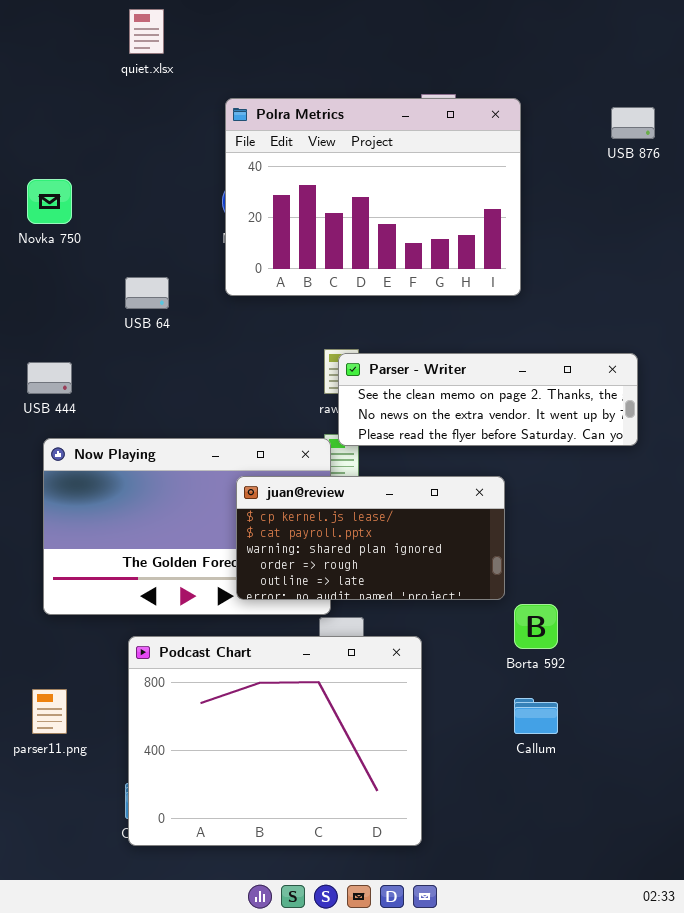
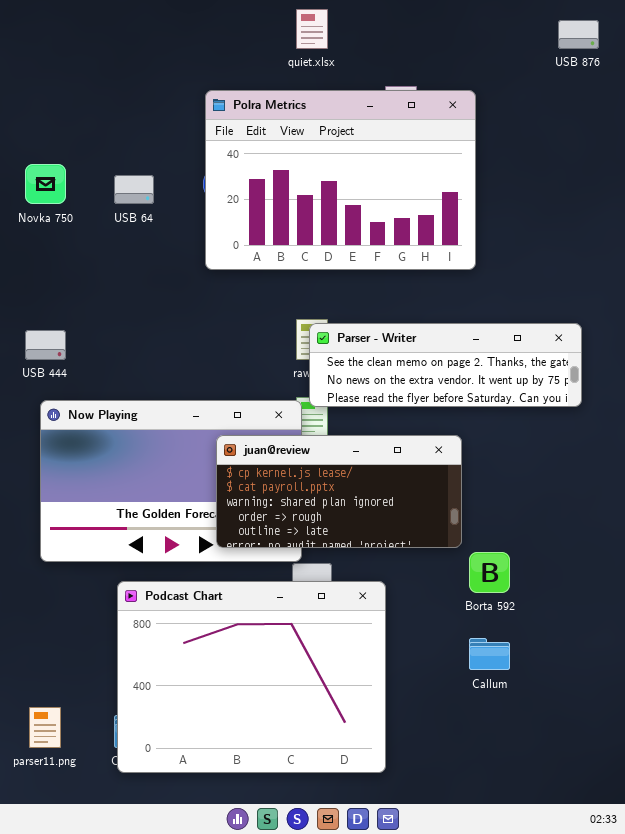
quiet.xlsx: [129,9,164,54] -> [296,9,328,49], moved
USB 876: [611,107,655,139] -> [558,20,599,49], moved
USB 64: [125,277,169,309] -> [114,175,154,204], moved
parser11.png: [32,689,67,734] -> [29,707,61,748], moved

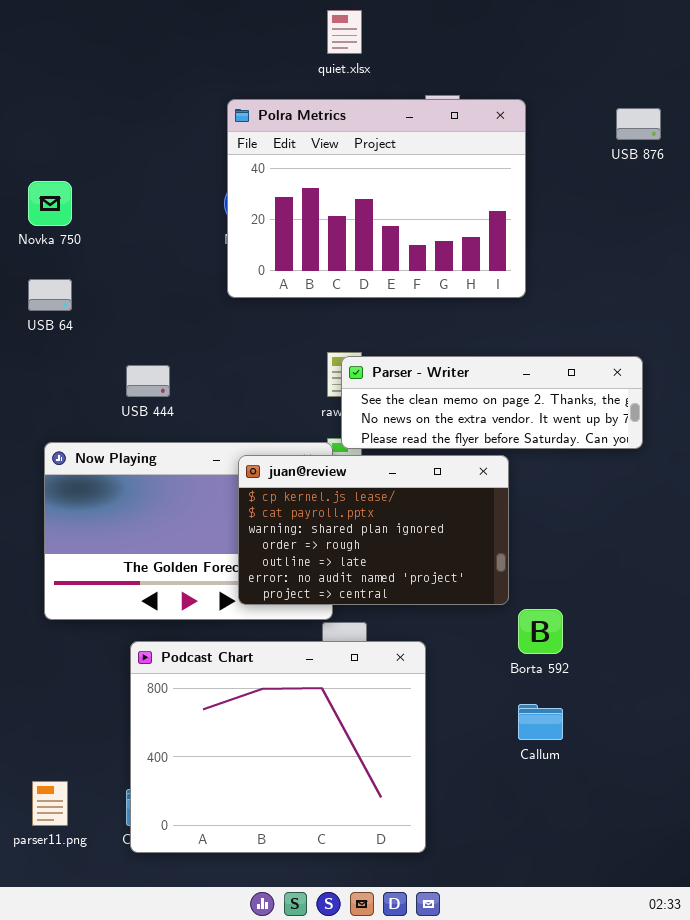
USB 876: [558,20,599,49] -> [616,108,661,140], moved
USB 64: [114,175,154,204] -> [28,279,72,311], moved
USB 444: [25,330,66,360] -> [126,365,170,397], moved
juan@review: [216,435,462,548] -> [238,455,509,605], resized

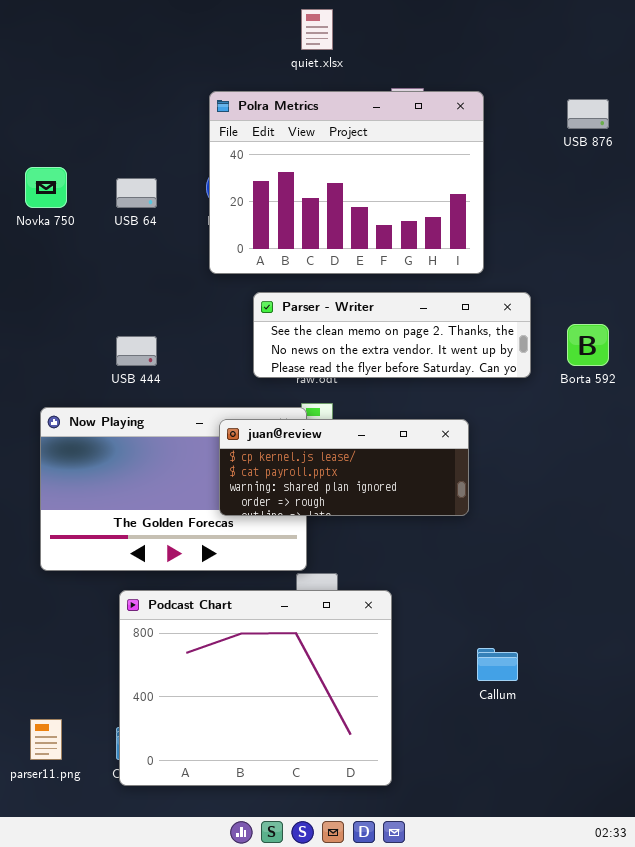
USB 64: [28,279,72,311] -> [116,178,157,208], moved
Parser - Writer: [341,356,643,449] -> [253,292,531,378], moved
juan@review: [238,455,509,605] -> [219,419,469,516], resized
Borta 592: [518,609,563,654] -> [567,324,609,366], moved

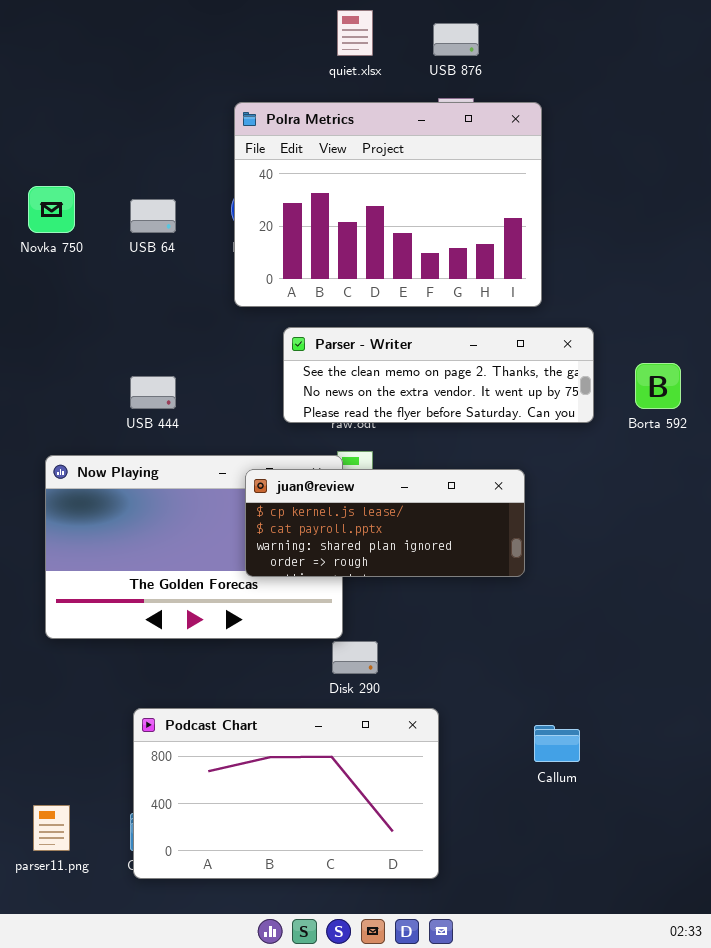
USB 876: [567,99,609,129] -> [433,23,479,56], moved
Podcast Chart: [119,590,392,786] -> [133,708,439,879], resized

